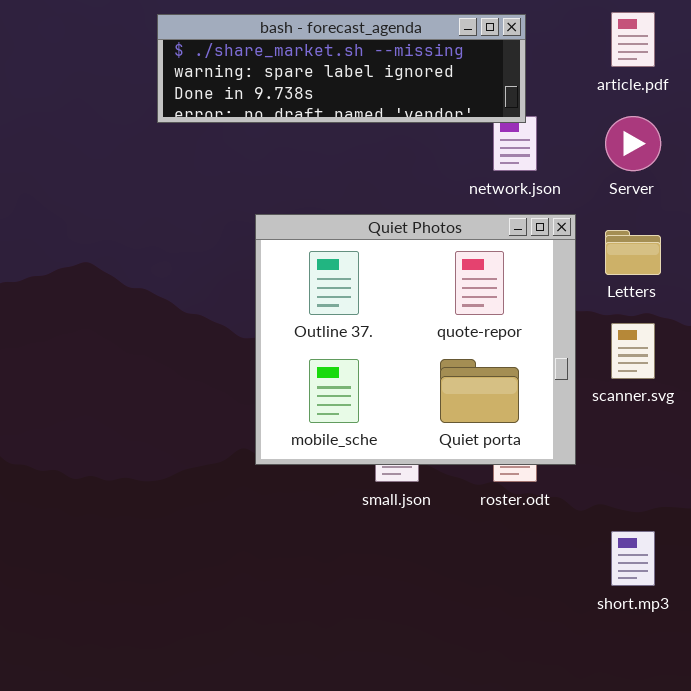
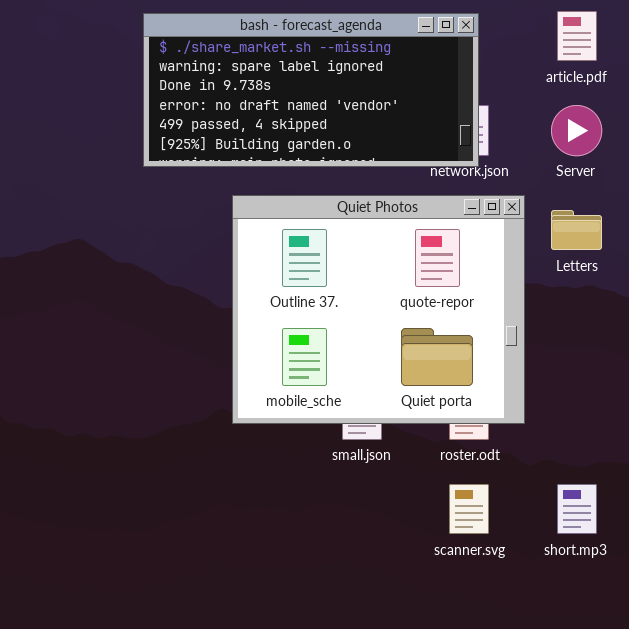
bash - forecast_agenda: [157,14,526,123] -> [143,13,479,167], resized
scanner.svg: [611,323,655,379] -> [449,484,489,534], moved

